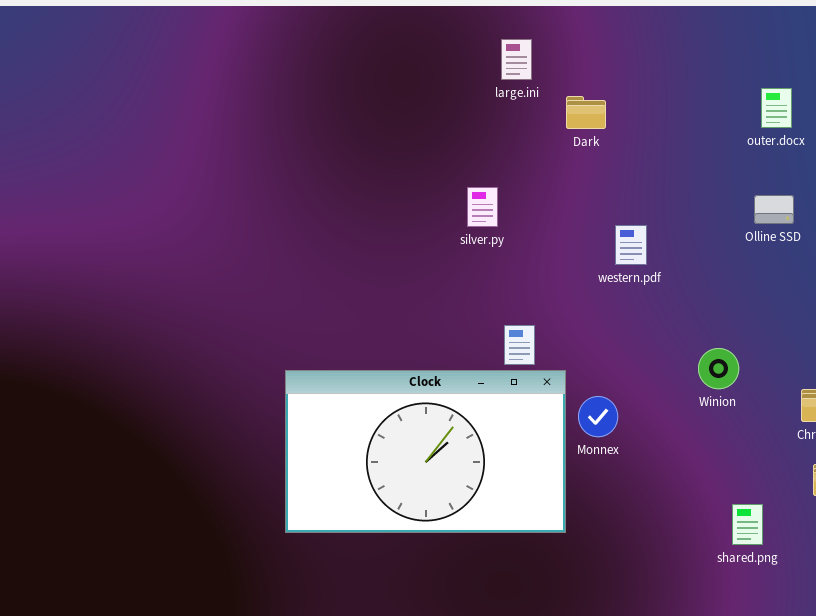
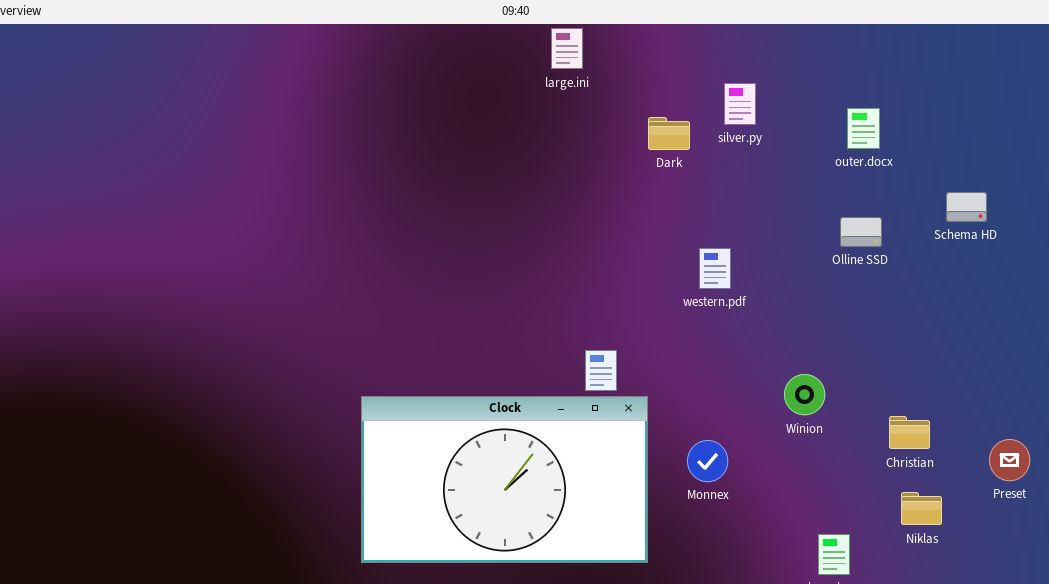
large.ini: [501,39,532,80] -> [551,28,583,69], moved
silver.py: [467,187,498,227] -> [724,83,756,125], moved
Monnex: [578,396,618,437] -> [687,440,728,482], moved

